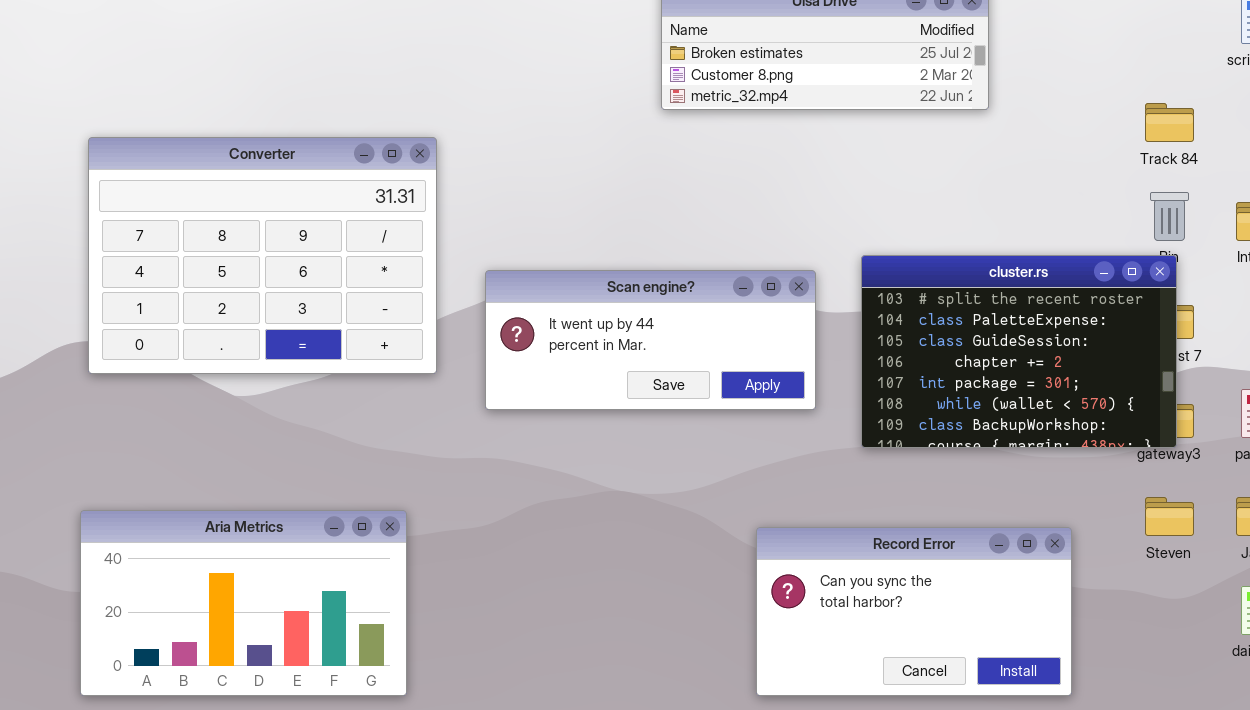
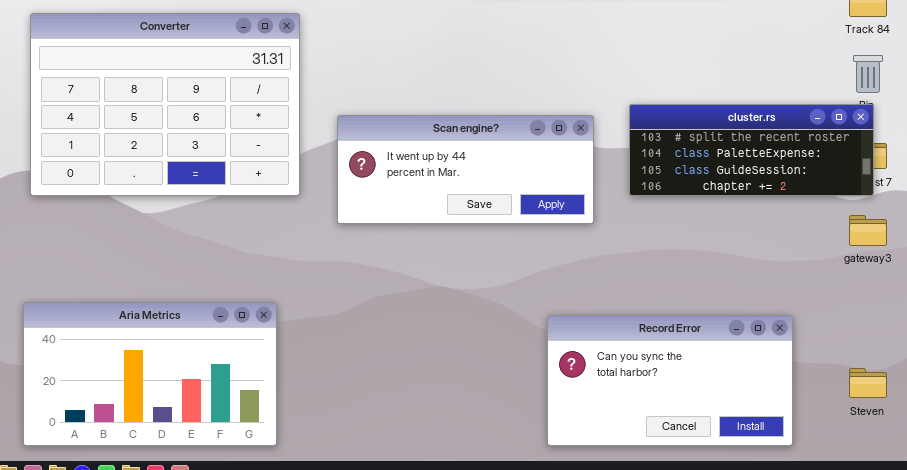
cluster.rs: [861,255,1177,448] -> [629,104,874,196], resized
Steven: [1145,497,1194,536] -> [849,368,887,398], moved

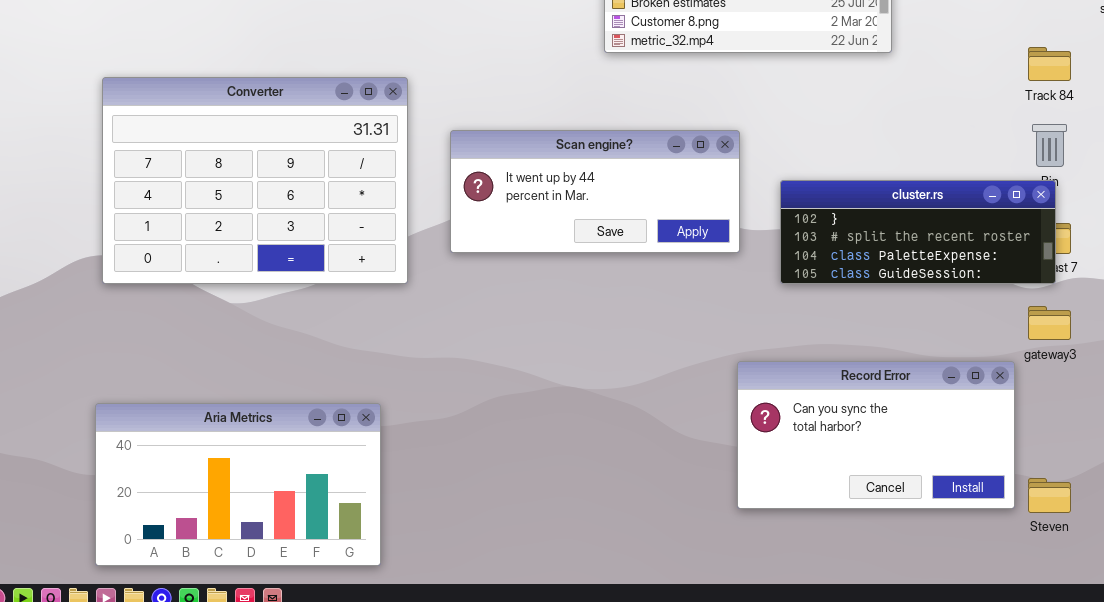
cluster.rs: [629,104,874,196] -> [780,180,1056,284], scrolled up 1 row
Scan engine?: [337,115,594,224] -> [450,130,740,253], moved
Record Error: [547,315,793,446] -> [737,361,1015,509], moved

